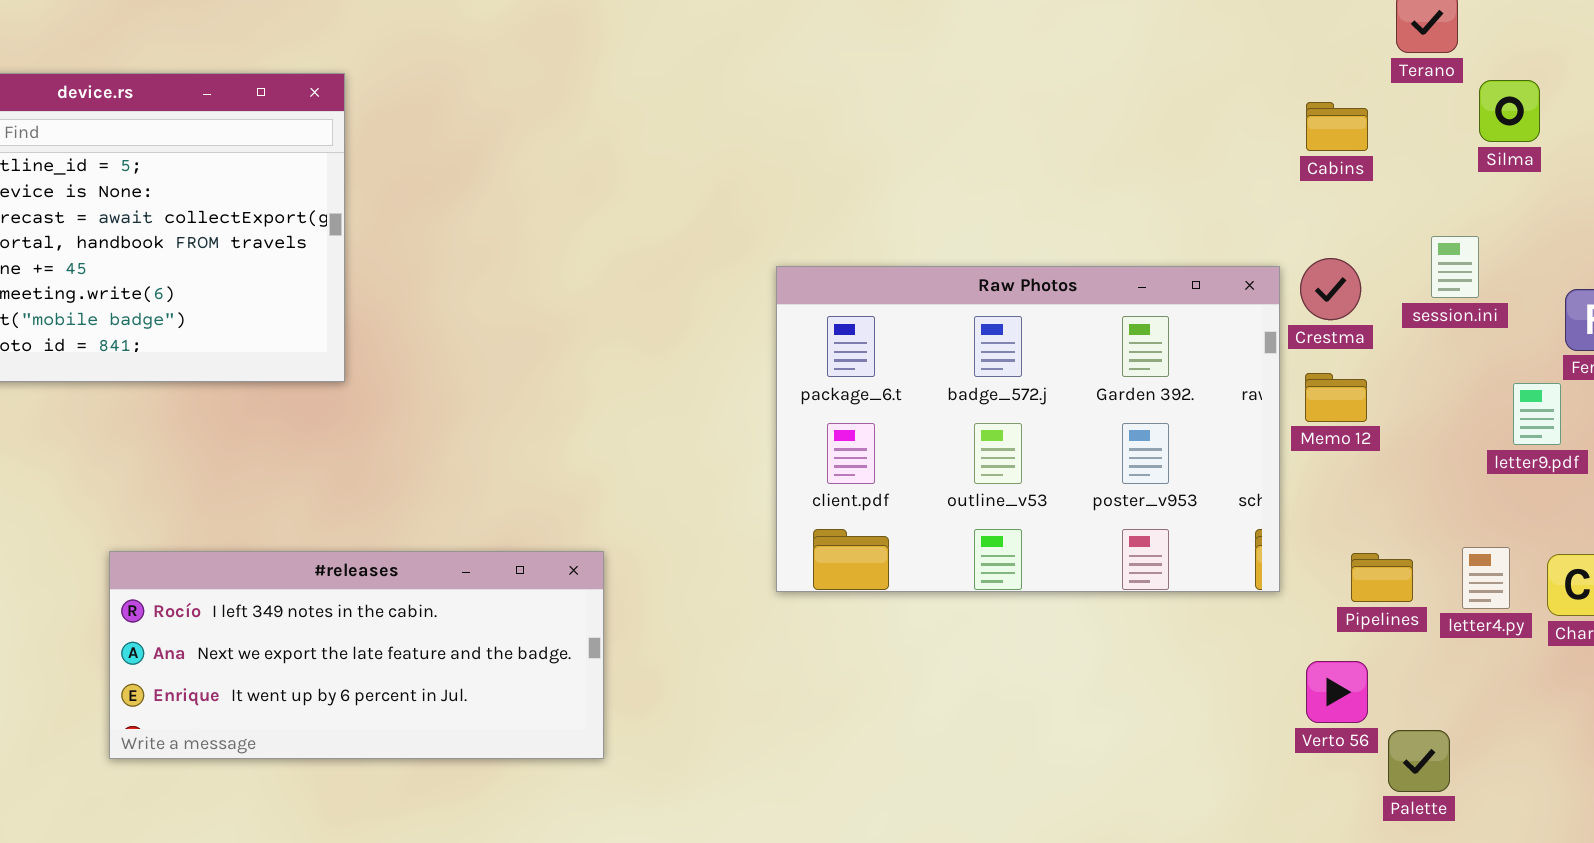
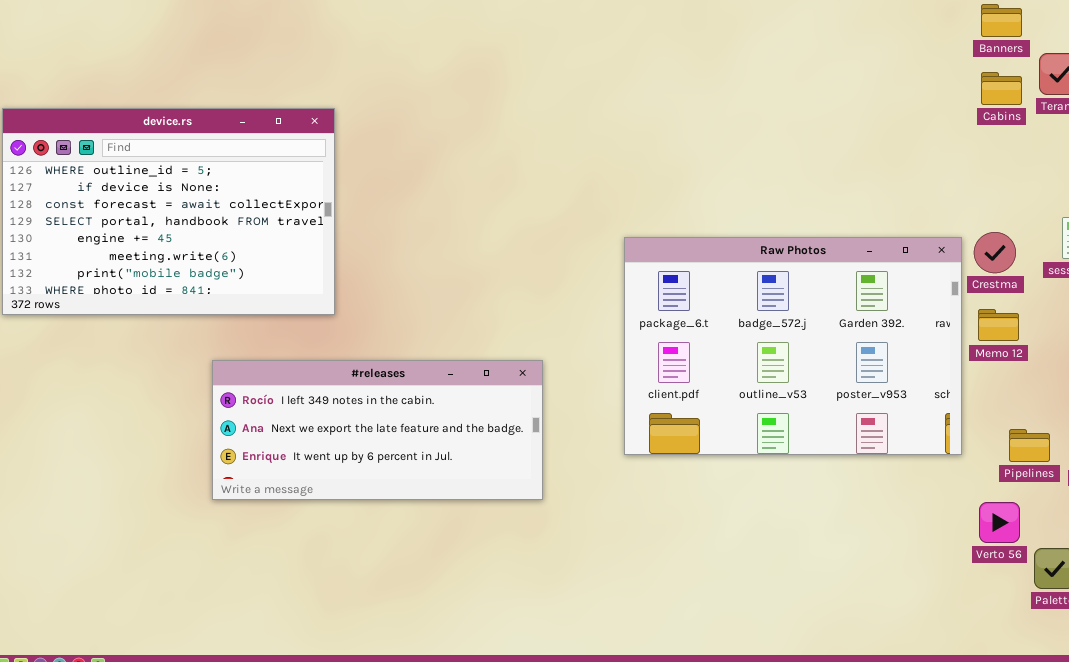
Cabins: [1306,102,1368,151] -> [981,72,1022,105], moved
#releases: [109,551,604,759] -> [212,360,543,500], moved

